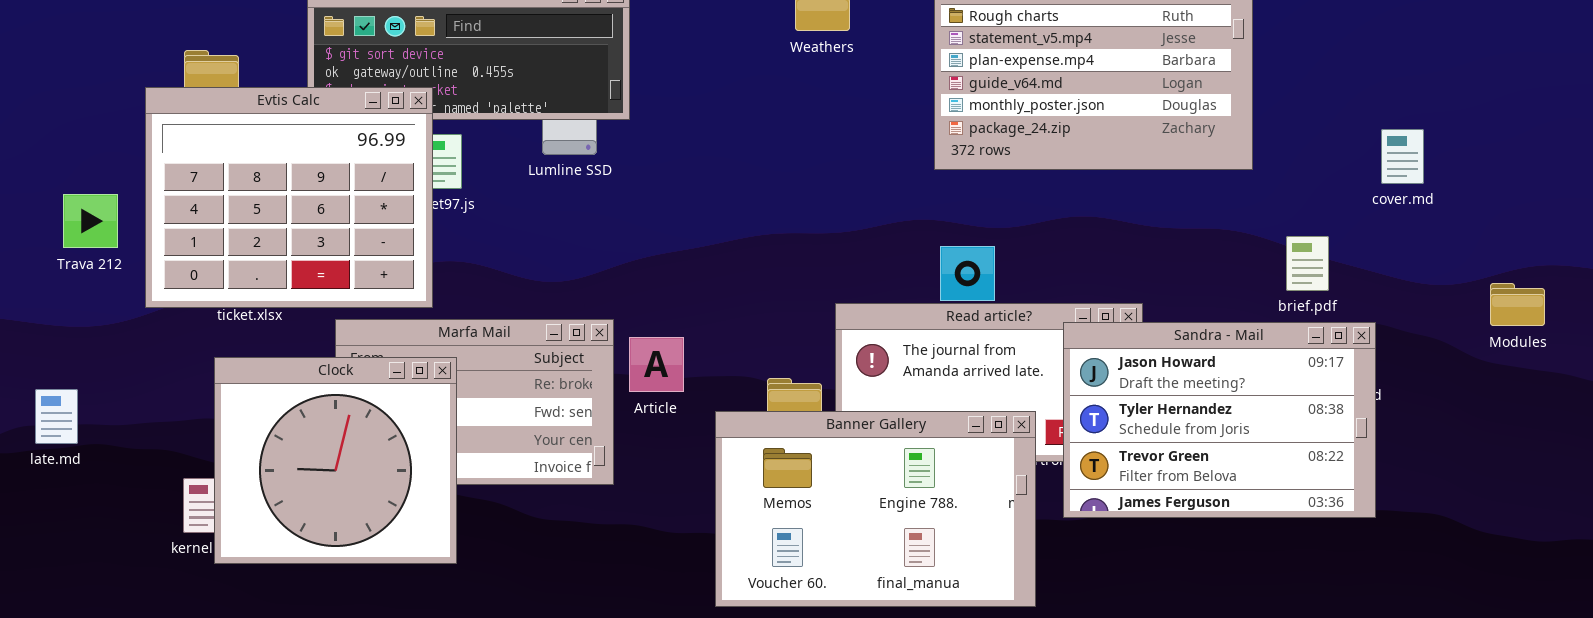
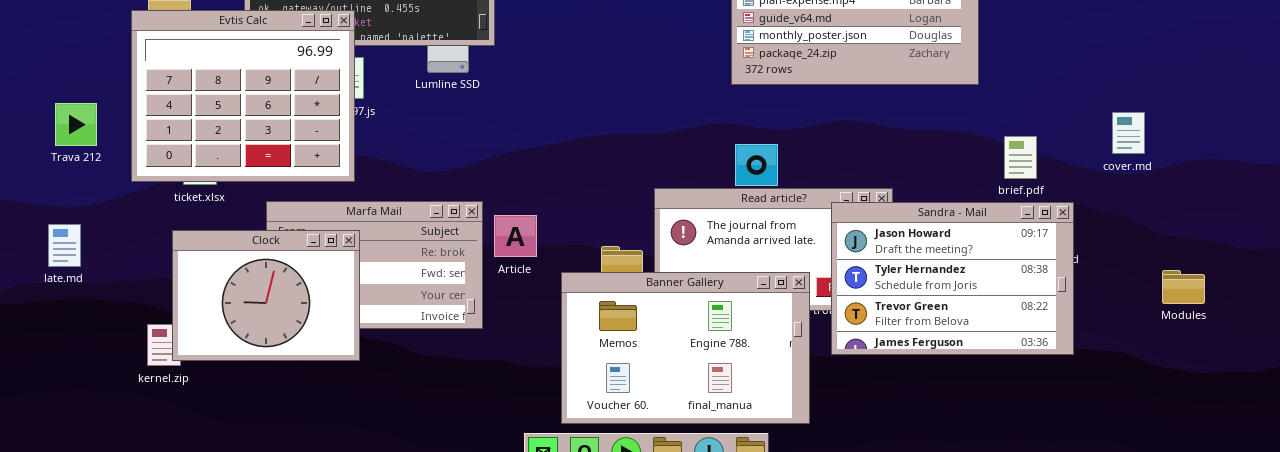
Evtis Calc: [145,87,433,308] -> [131,10,355,182], moved
cover.md: [1381,129,1424,184] -> [1112,112,1145,154], moved
Modules: [1490,283,1545,326] -> [1162,270,1205,304], moved
Clock: [214,357,457,564] -> [172,230,360,361], resized
late.md: [35,389,78,444] -> [48,224,81,267], moved

